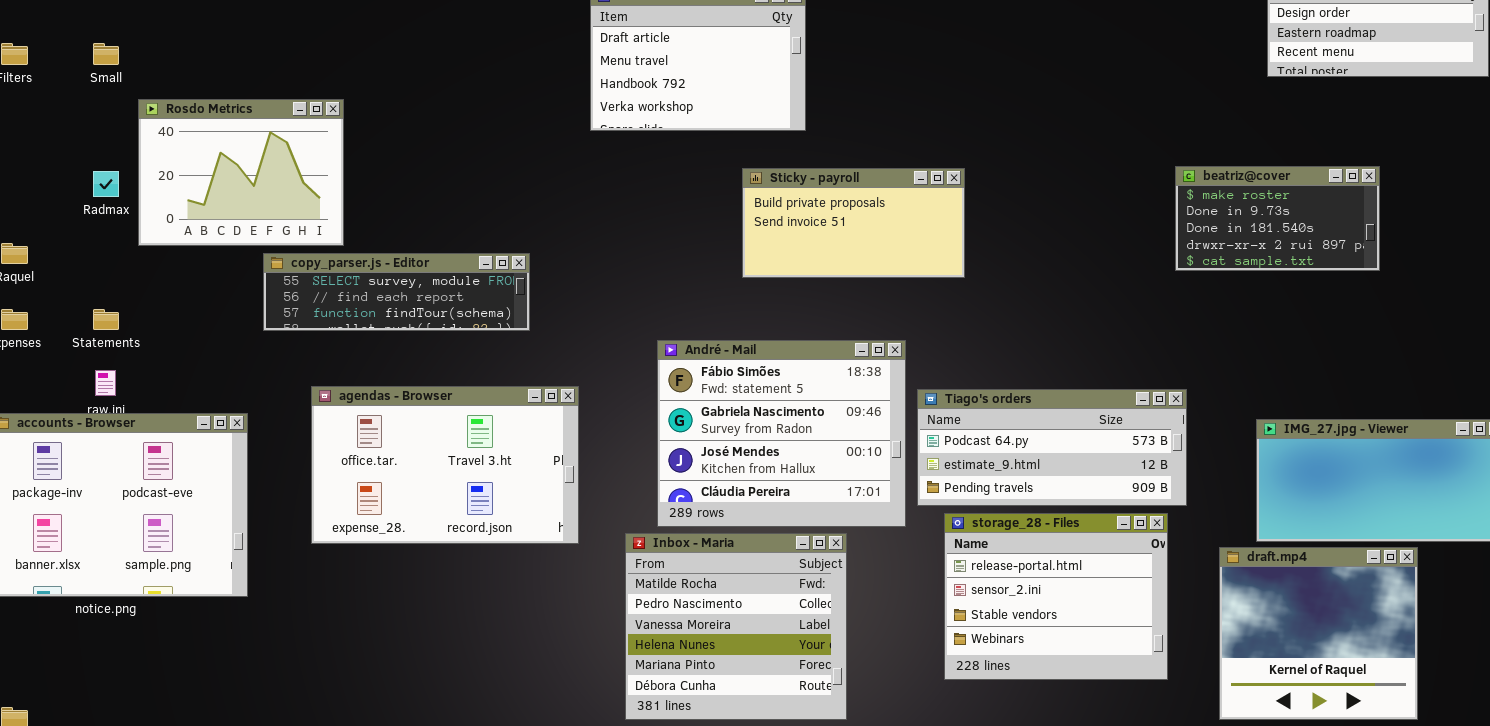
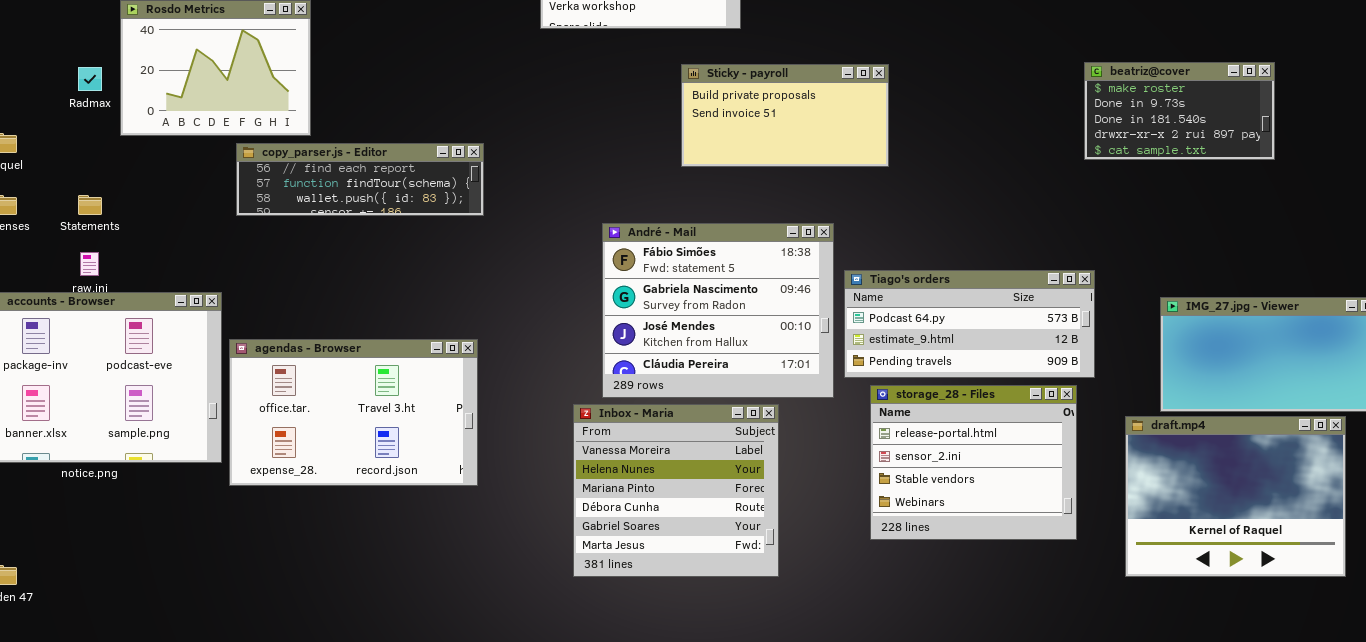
copy_parser.js - Editor: [263,253,530,331] -> [236,143,484,216], scrolled down 1 row
agendas - Browser: [311,386,579,544] -> [229,339,478,486], moved
Inbox - Maria: [625,533,847,720] -> [573,404,779,577], scrolled down 2 rows
draft.mp4: [1219,547,1418,720] -> [1125,416,1346,577], resized

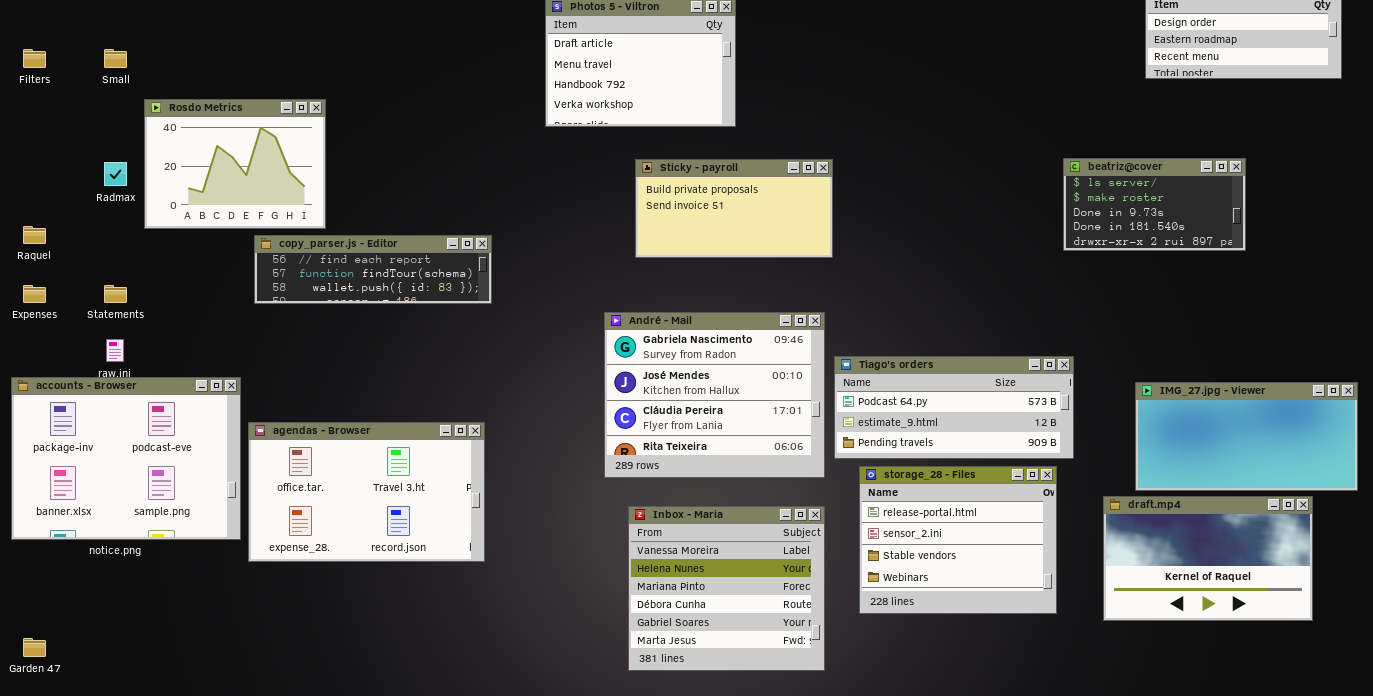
beatriz@cover: [1084,62,1275,160] -> [1063,158,1246,251], scrolled up 1 row
Sticky - payroll: [681,64,889,167] -> [635,159,833,258], moved
André - Mail: [602,223,834,398] -> [604,312,825,478], scrolled down 1 row
Inbox - Maria: [573,404,779,577] -> [628,506,825,671], moved
draft.mp4: [1125,416,1346,577] -> [1103,496,1313,621], resized

